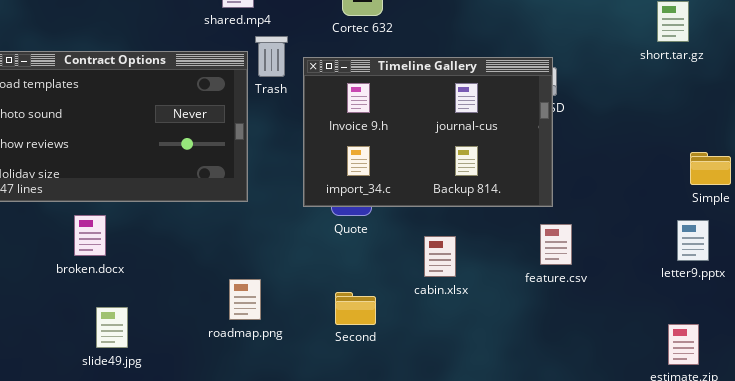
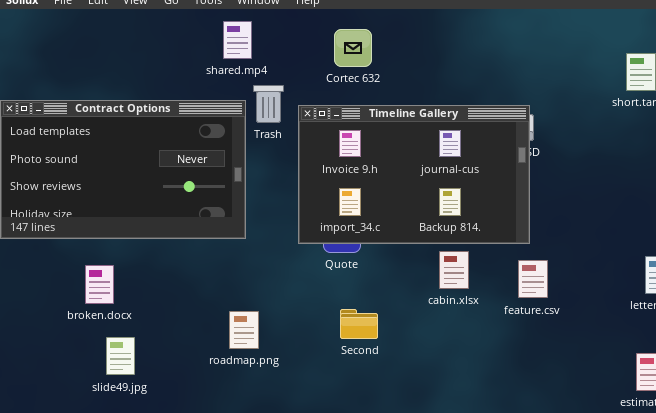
broken.docx: [74,215,106,256] -> [85,265,114,304], moved
cabin.xlsx: [424,236,456,277] -> [439,251,469,289], moved
Second: [335,292,376,325] -> [340,309,378,339], moved

